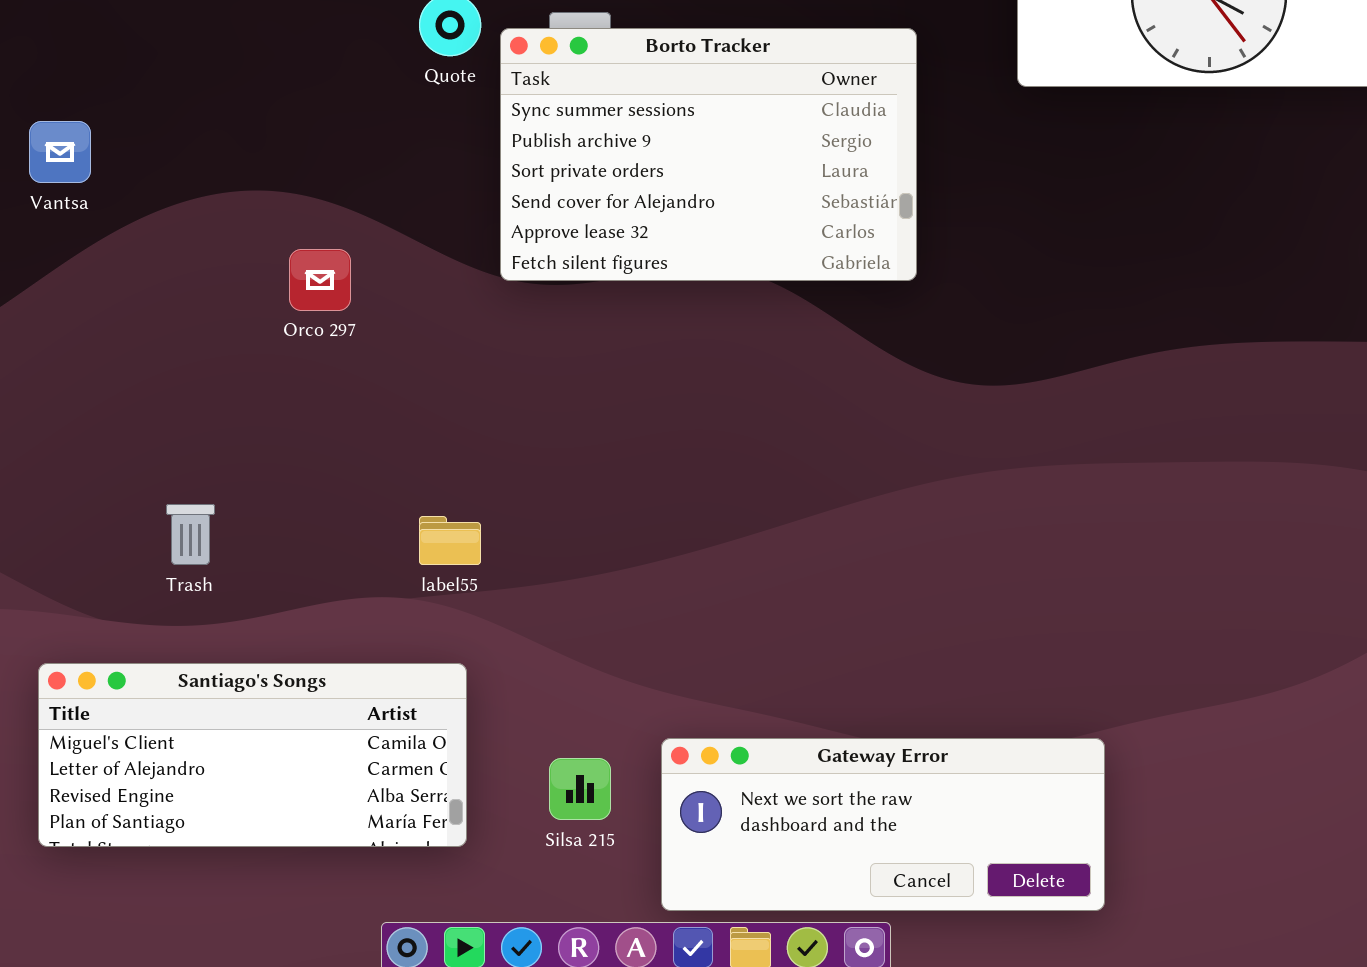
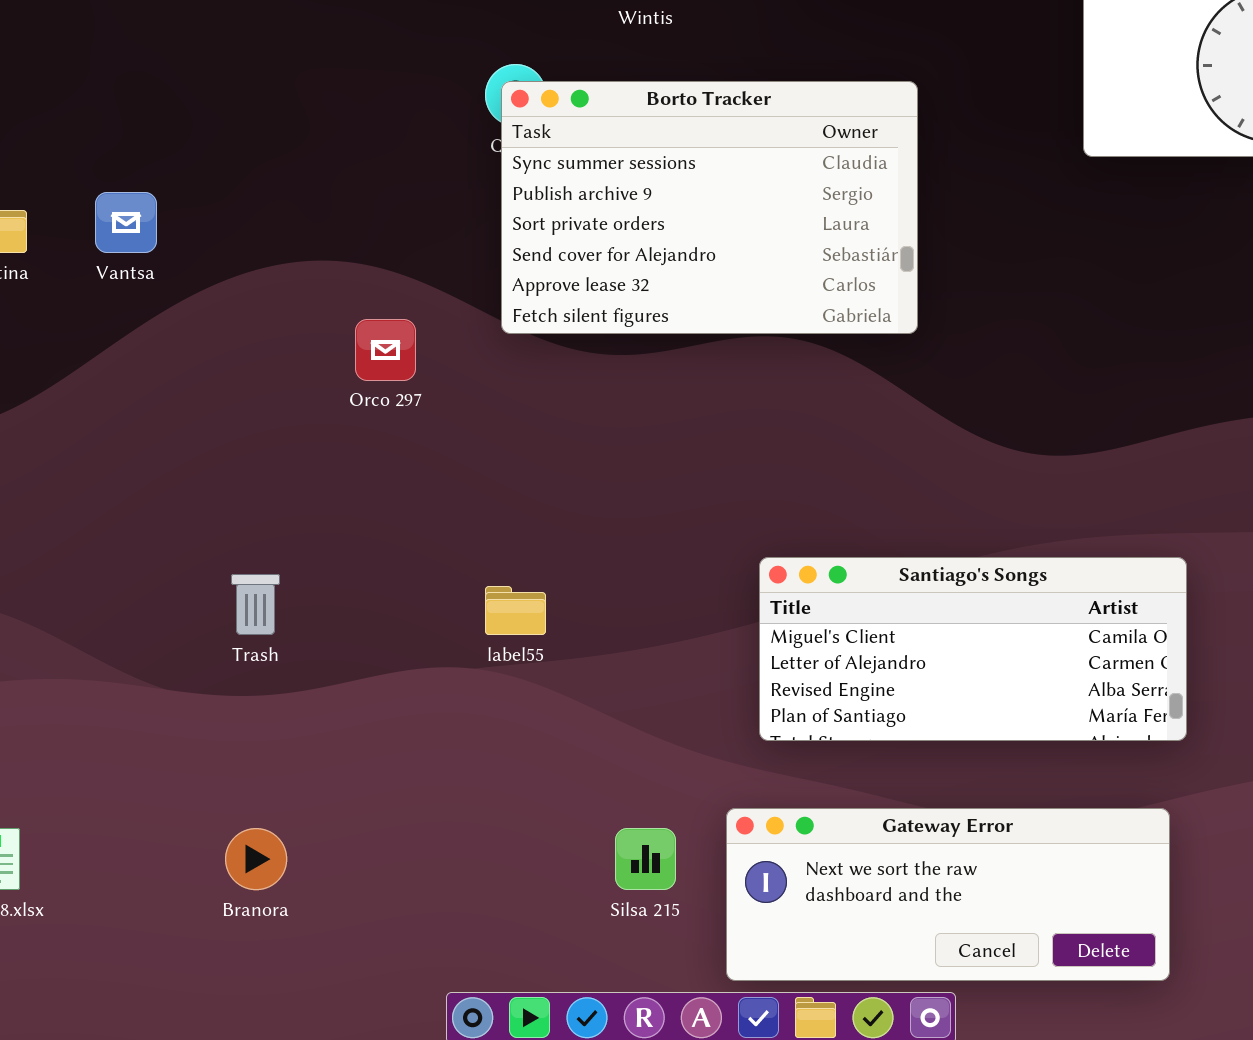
Borto Tracker: [500,28,917,281] -> [501,81,918,334], moved
Santiago's Songs: [38,663,467,847] -> [759,557,1187,741], moved

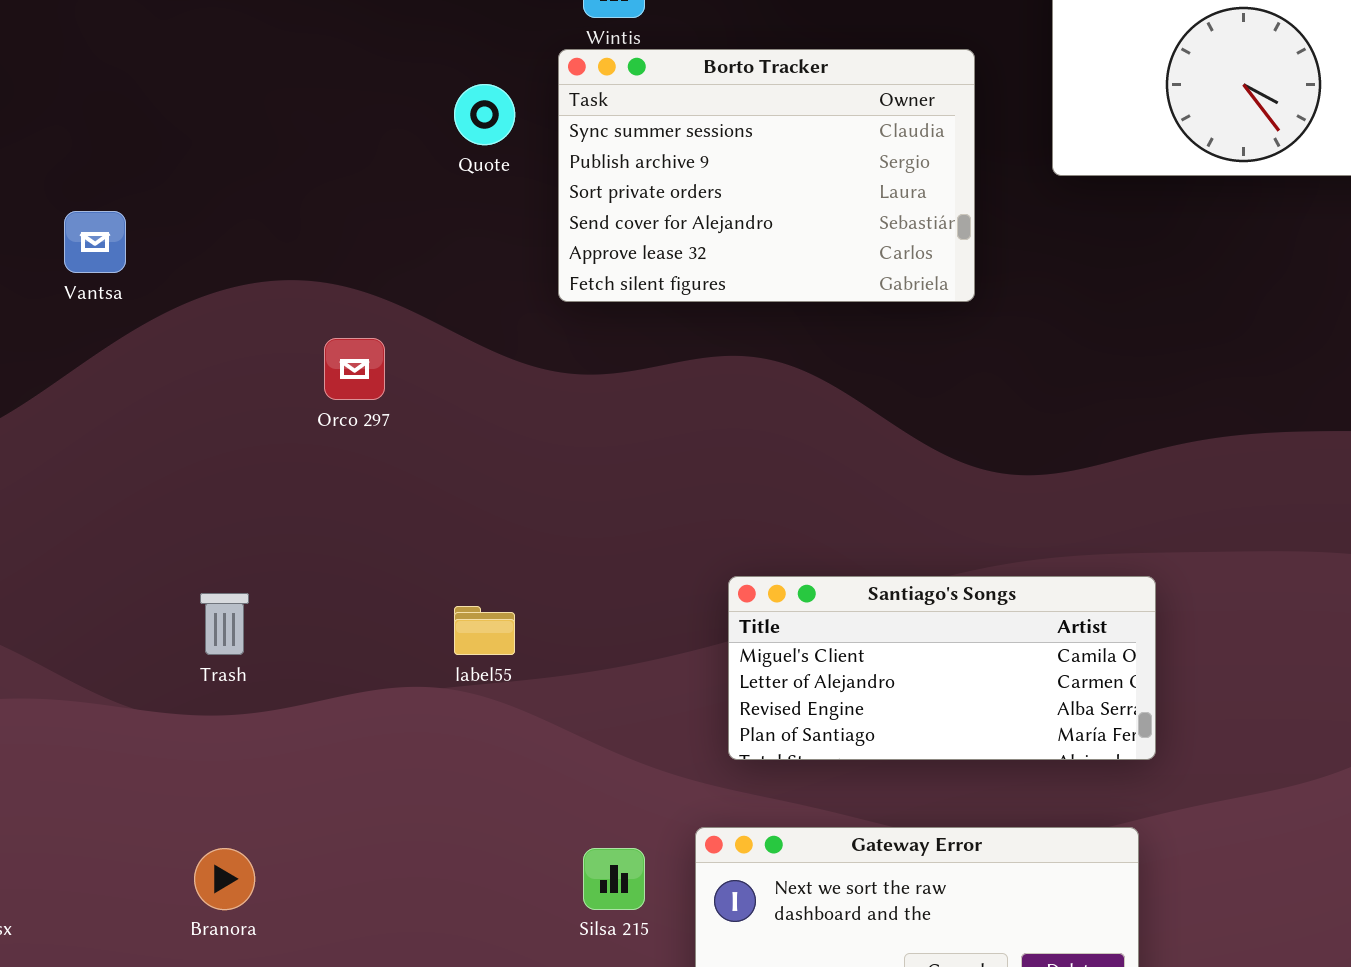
Borto Tracker: [501,81,918,334] -> [558,49,975,302], moved

